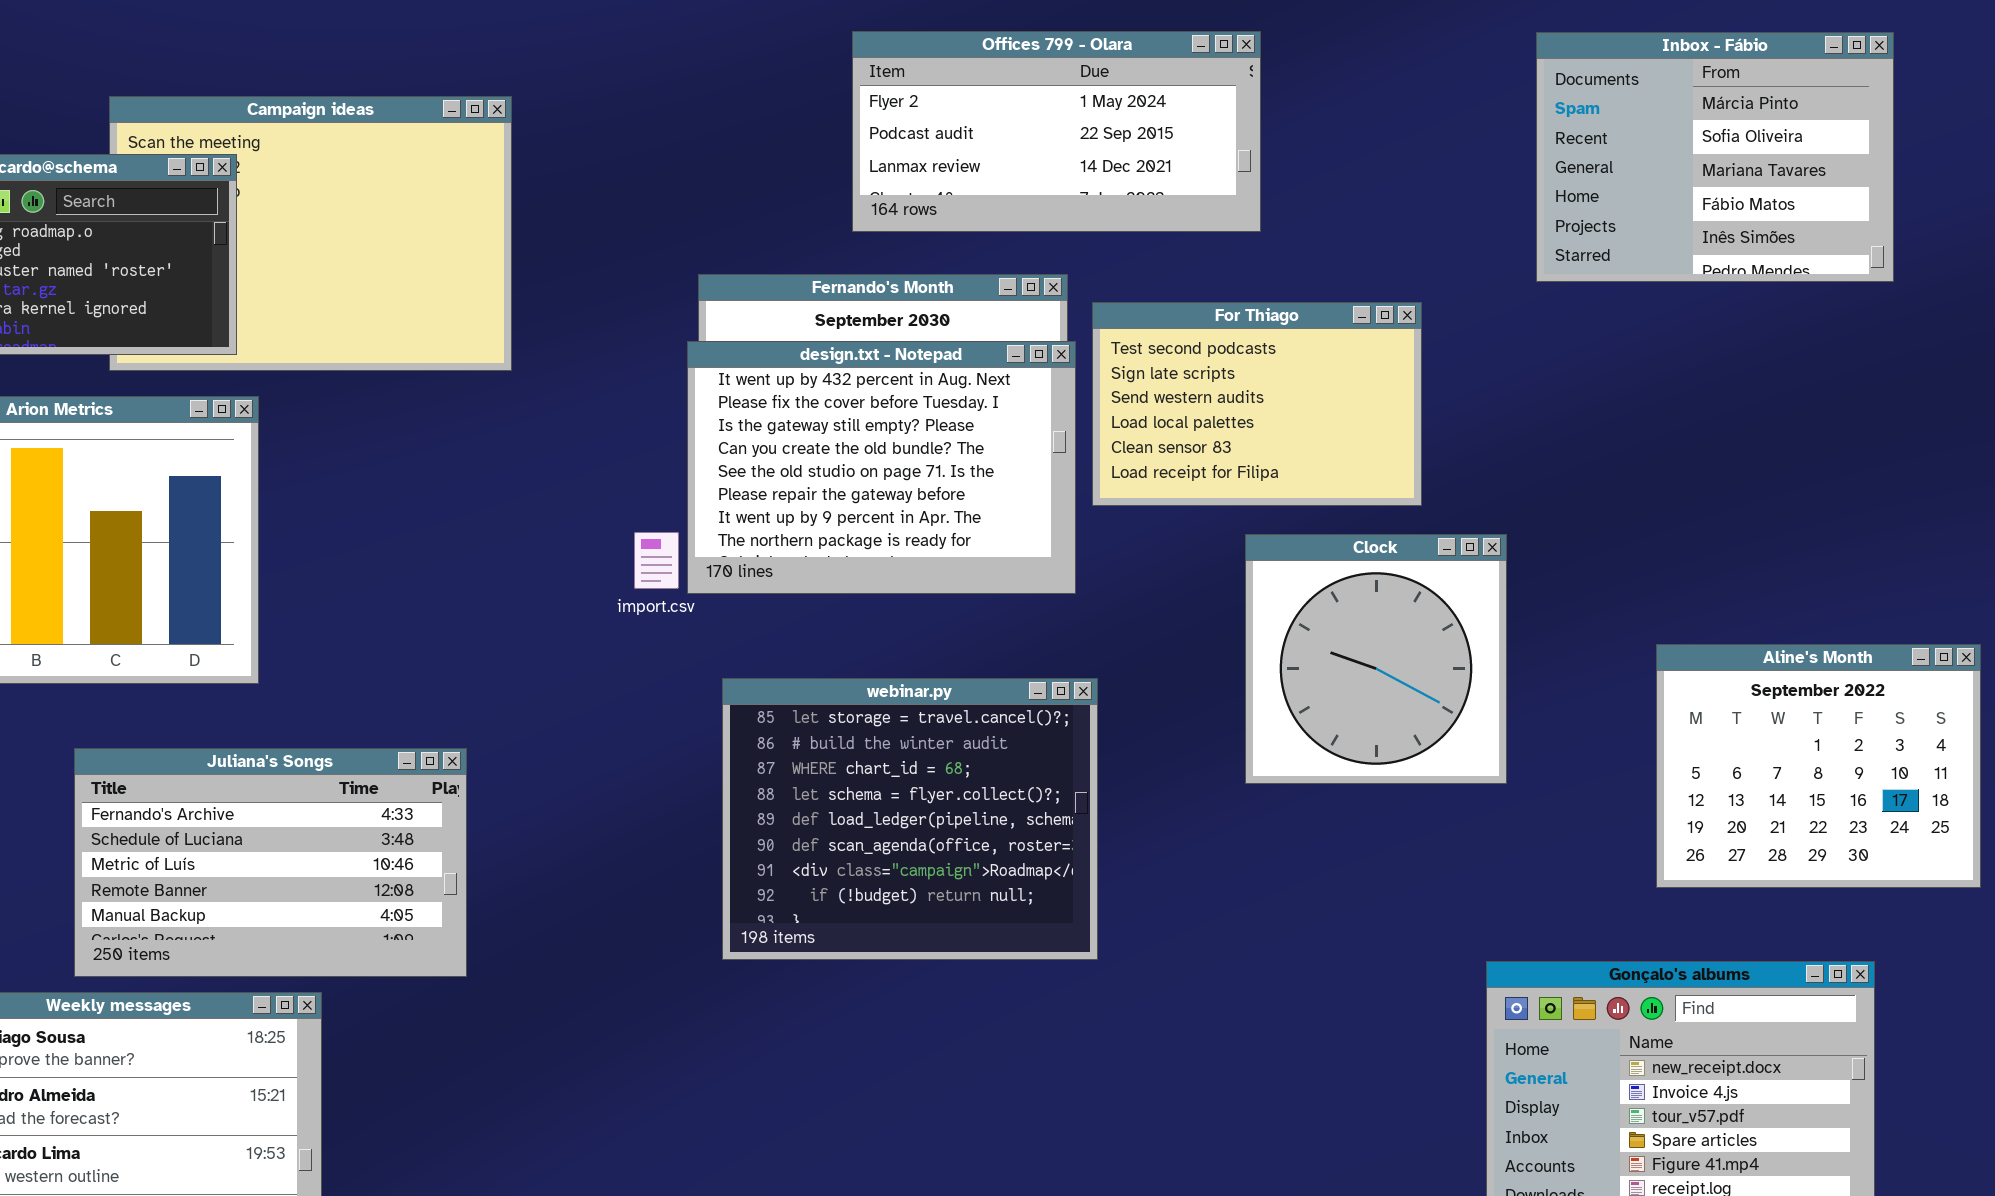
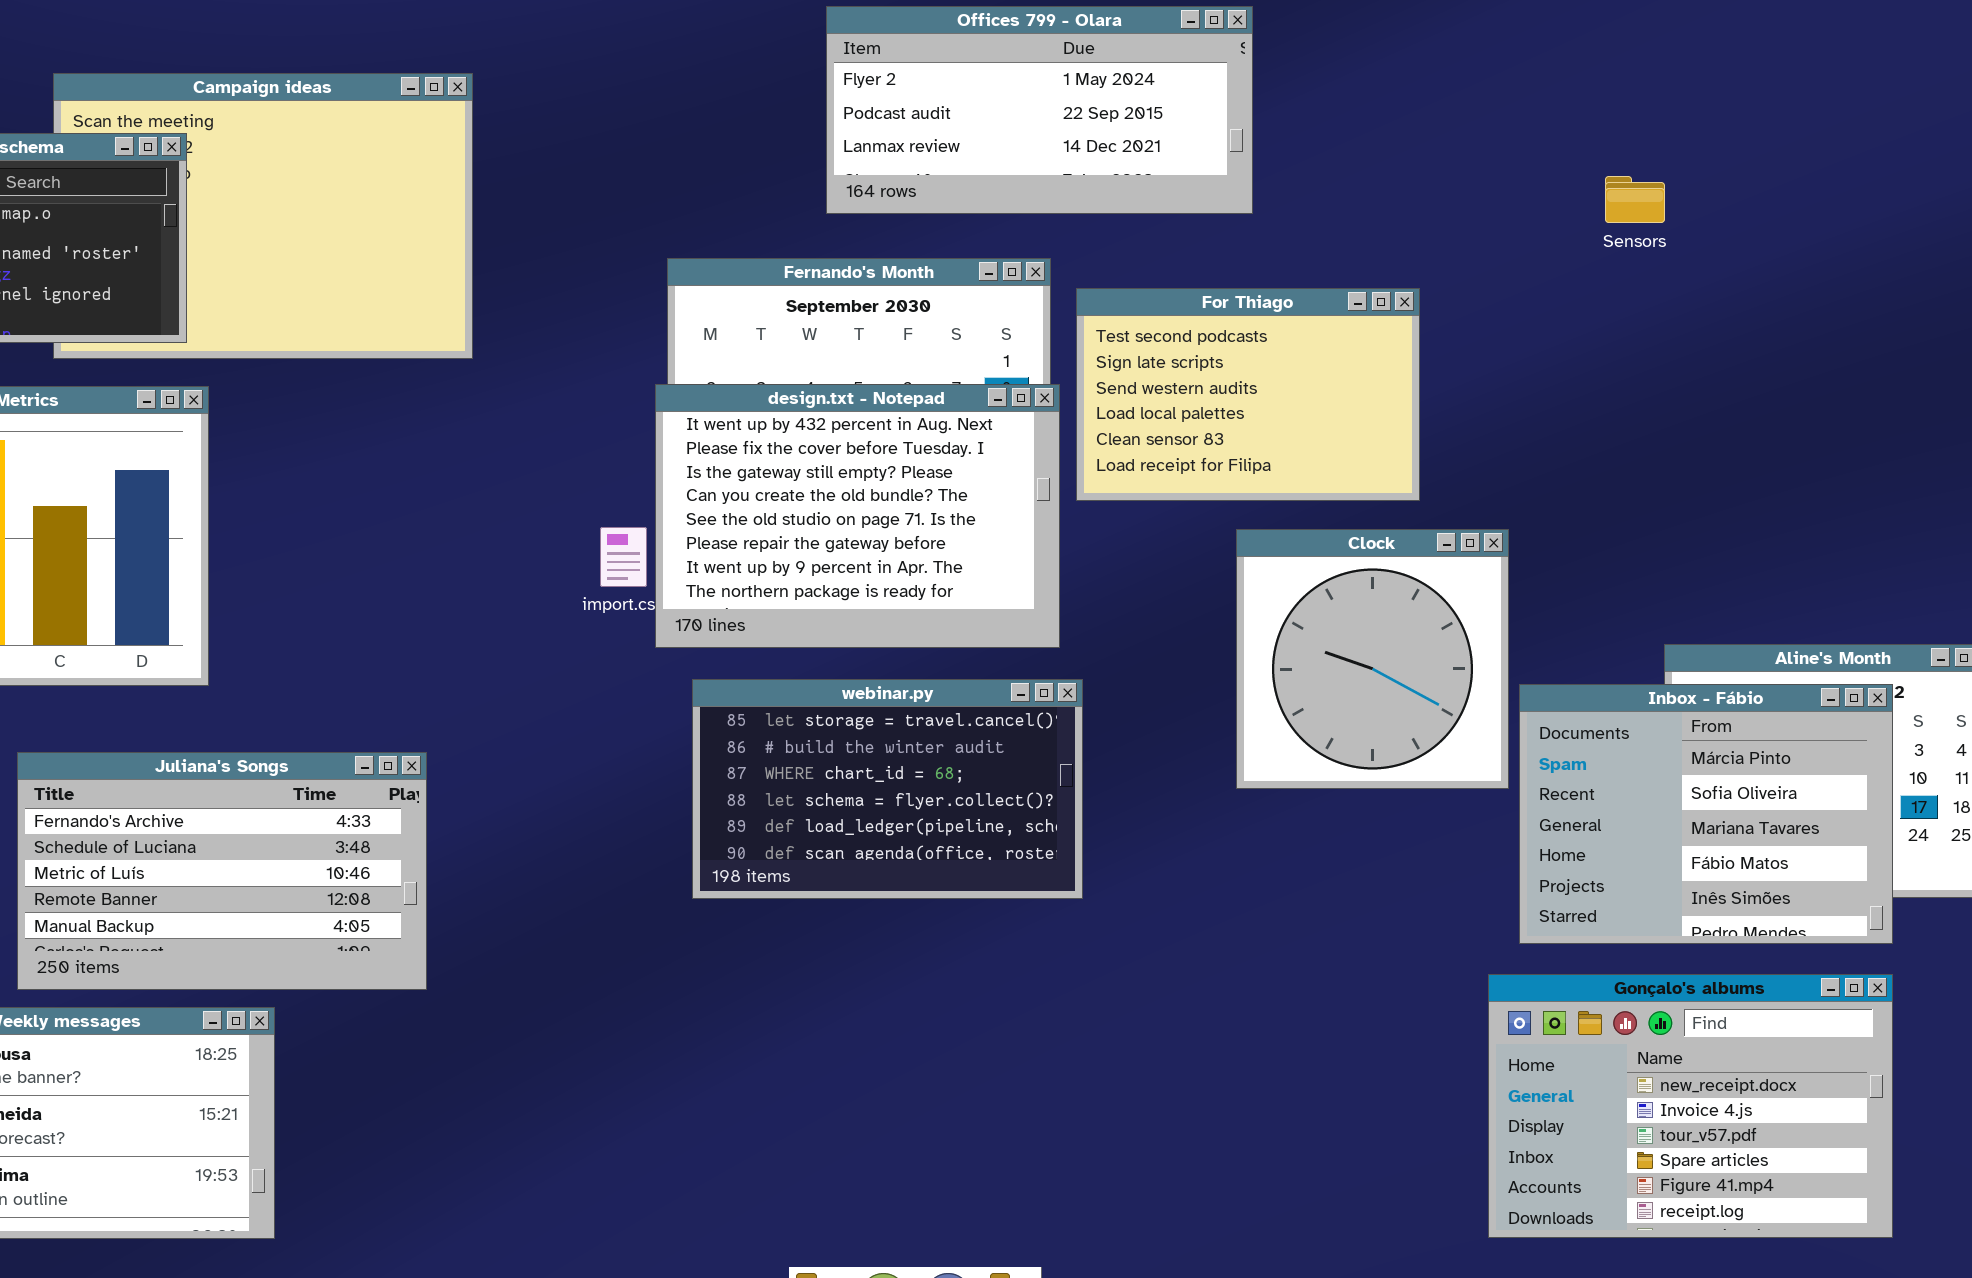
Inbox - Fábio: [1536,32,1894,282] -> [1519,684,1893,944], moved
design.txt - Notepad: [687,341,1076,594] -> [655,384,1060,648], moved
webinar.py: [722,678,1098,960] -> [692,679,1083,899], resized

